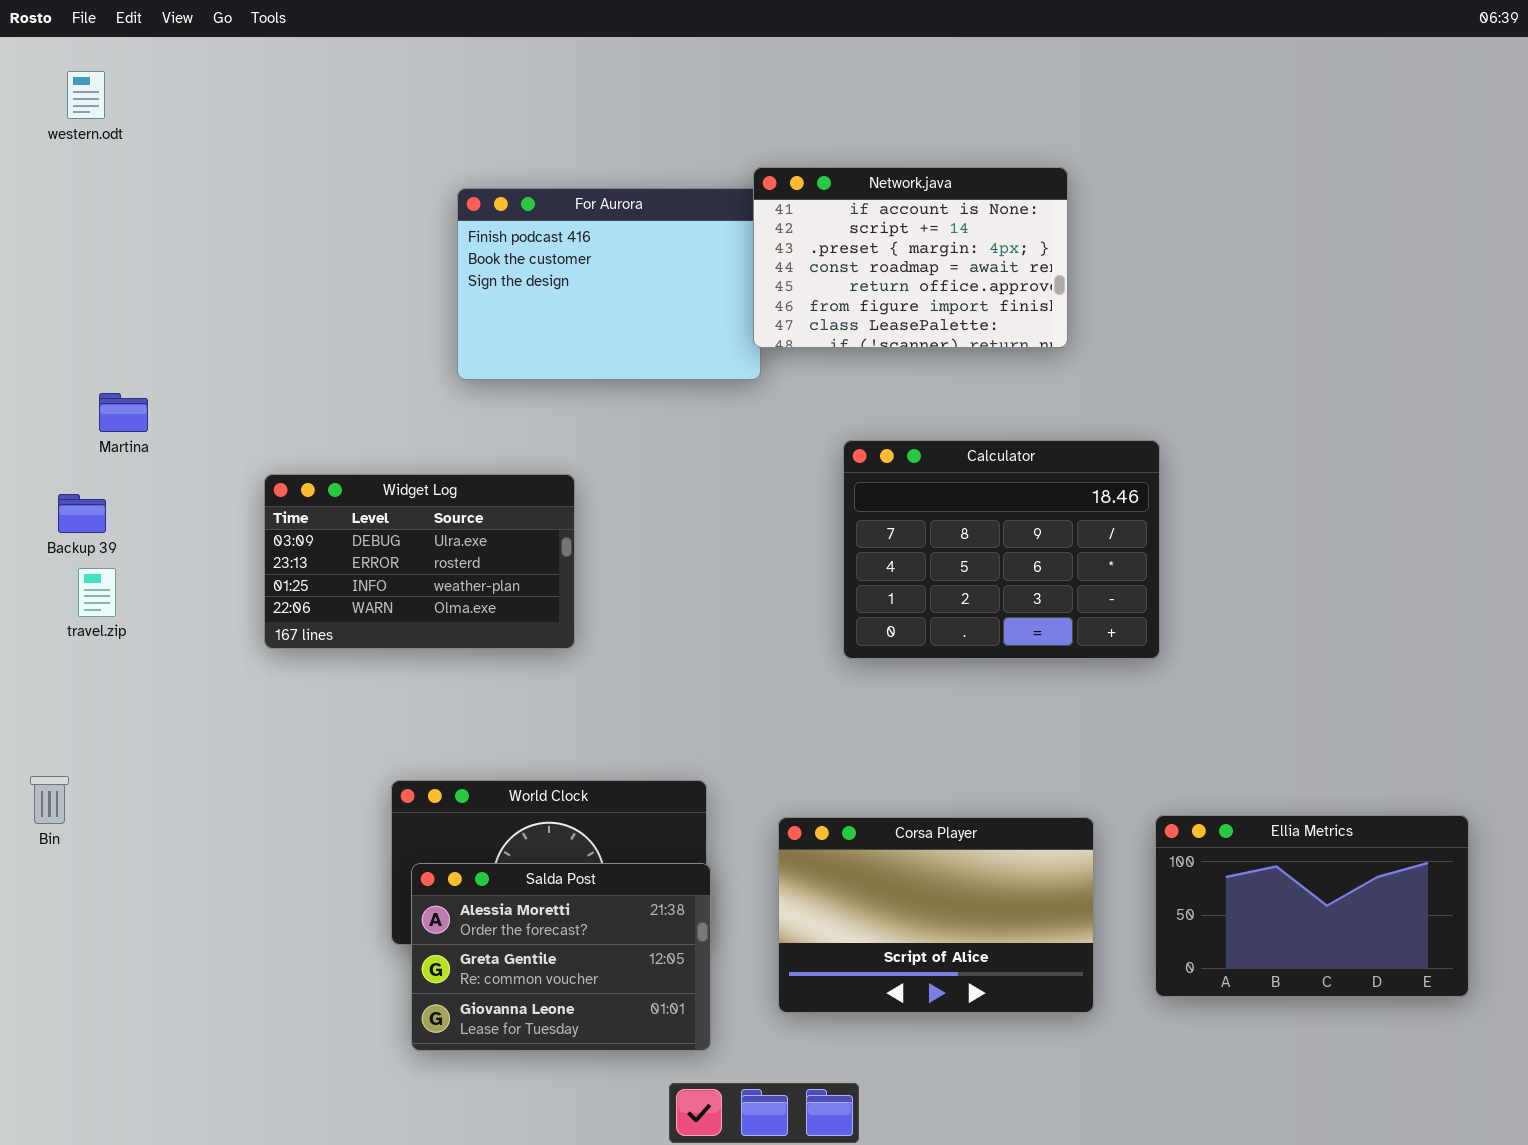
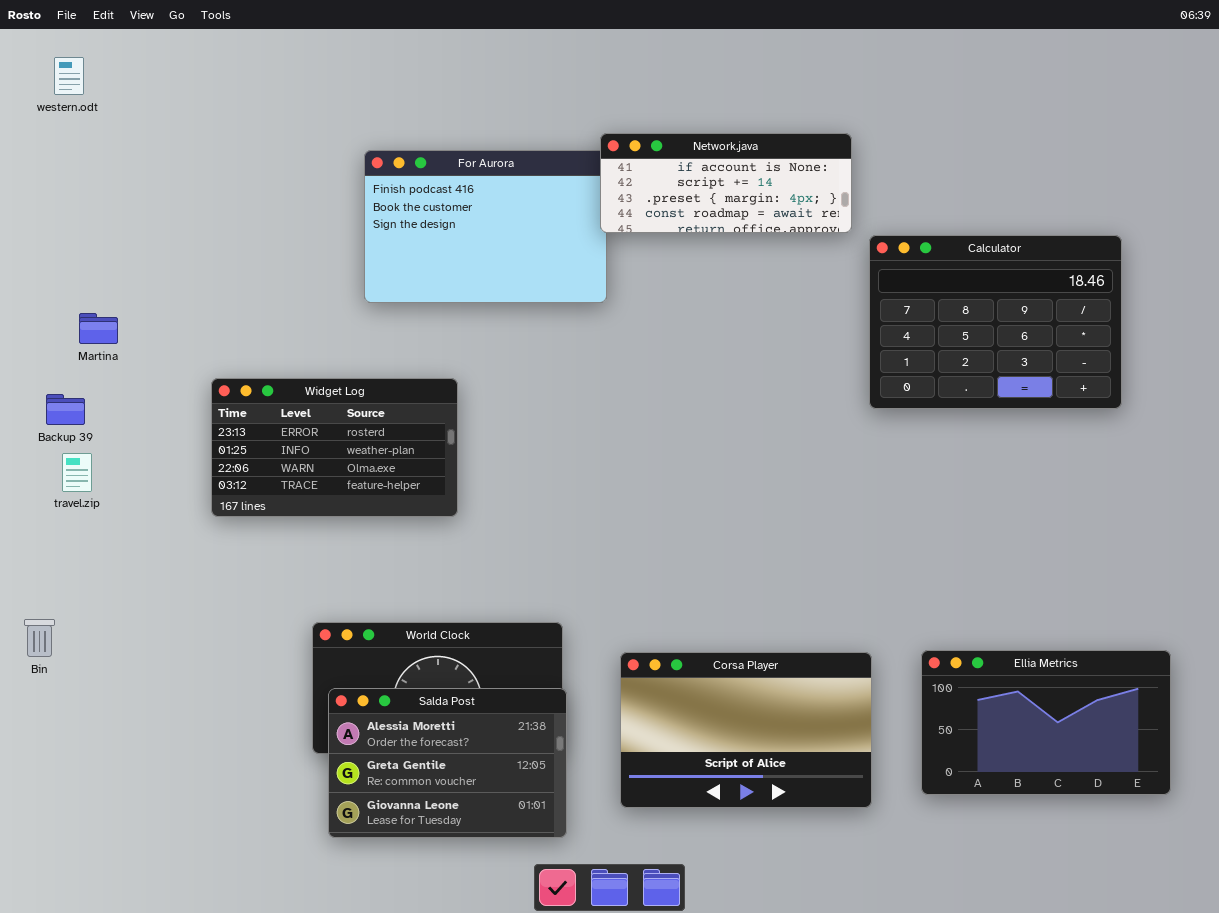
Network.java: [753,167,1068,348] -> [600,133,852,233], resized
Calculator: [843,440,1160,659] -> [869,235,1122,409], moved
Widget Log: [264,474,575,649] -> [211,378,458,517], scrolled down 1 row

